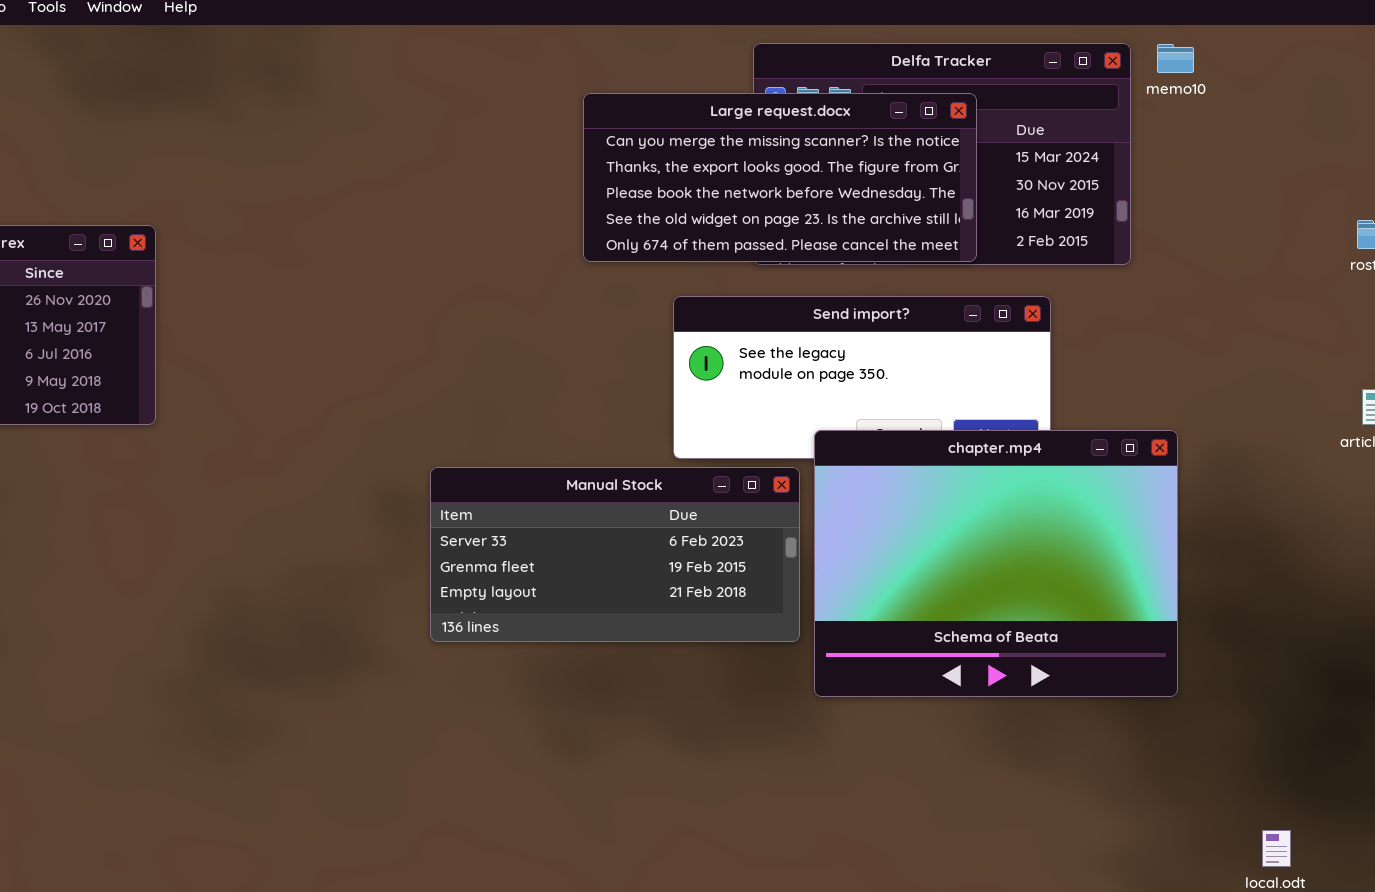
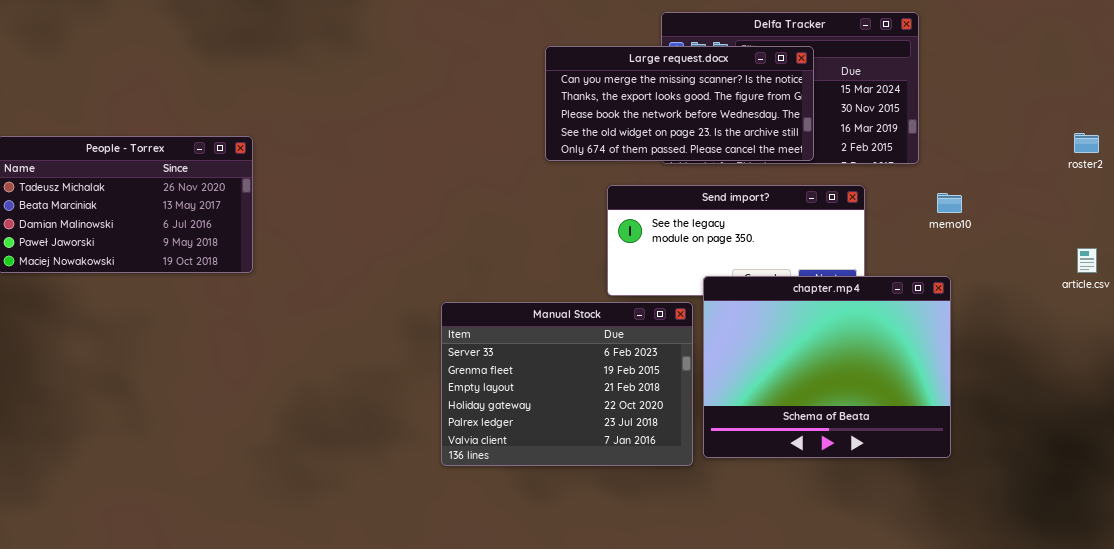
memo10: [1157,44,1194,73] -> [937,193,962,213], moved
Manual Stock: [430,467,800,642] -> [441,302,693,466], resized

